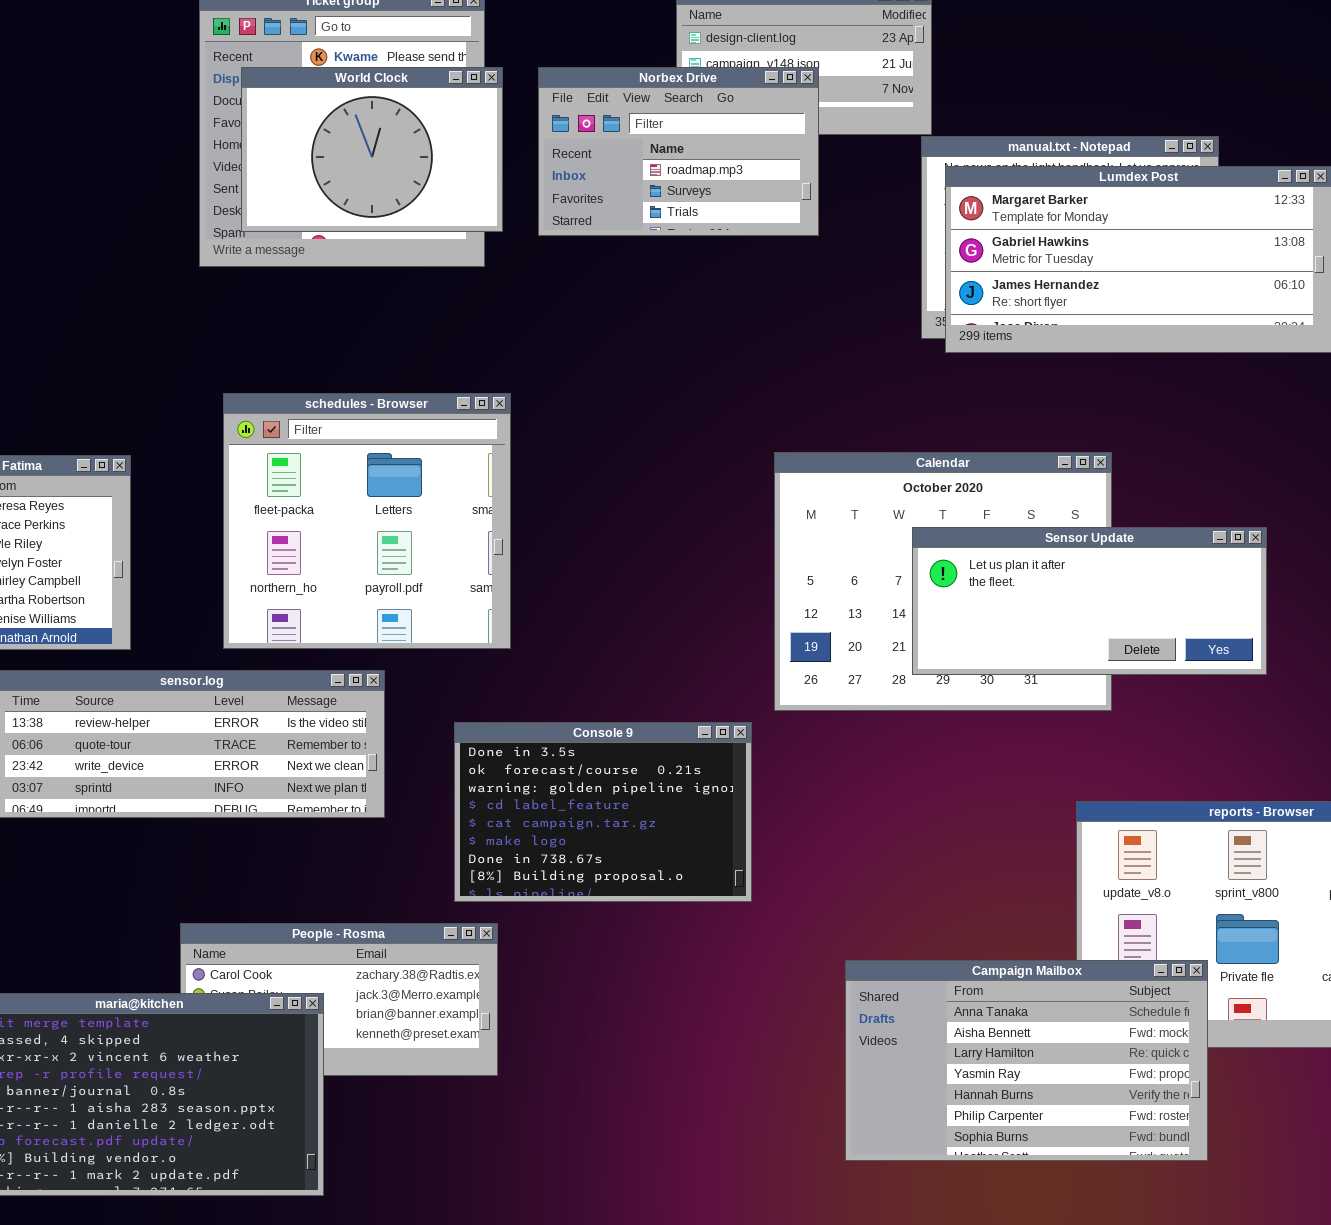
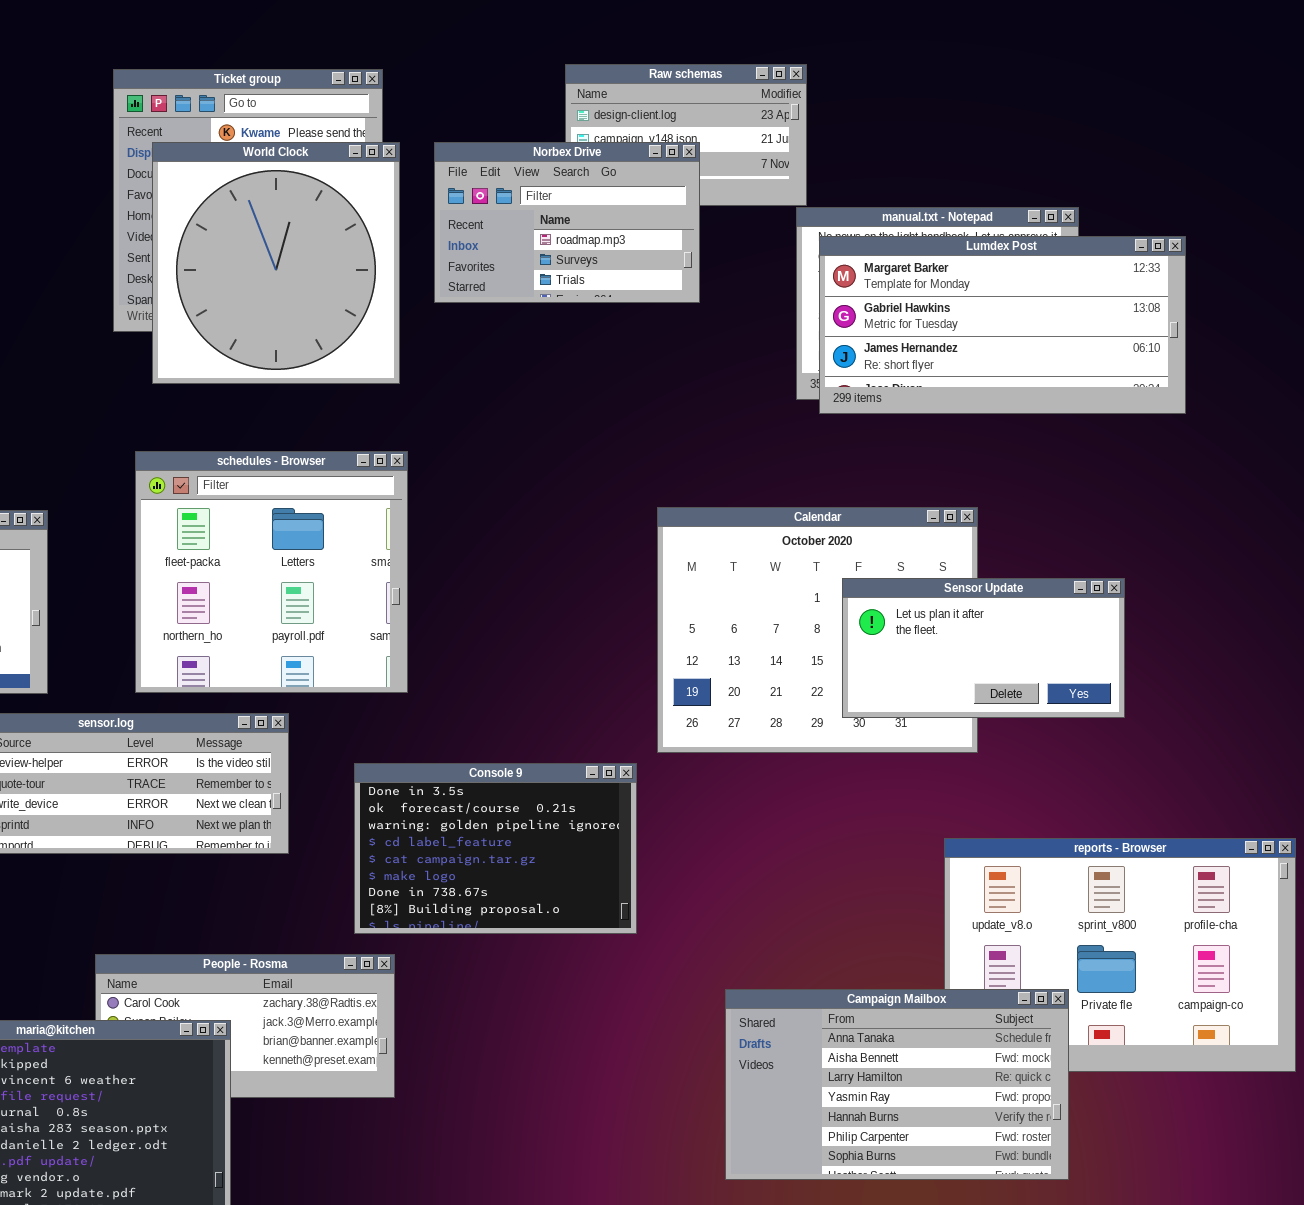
World Clock: [241,67,503,232] -> [152,142,400,384], resized
Sensor Update: [912,527,1267,675] -> [842,578,1125,718], resized

